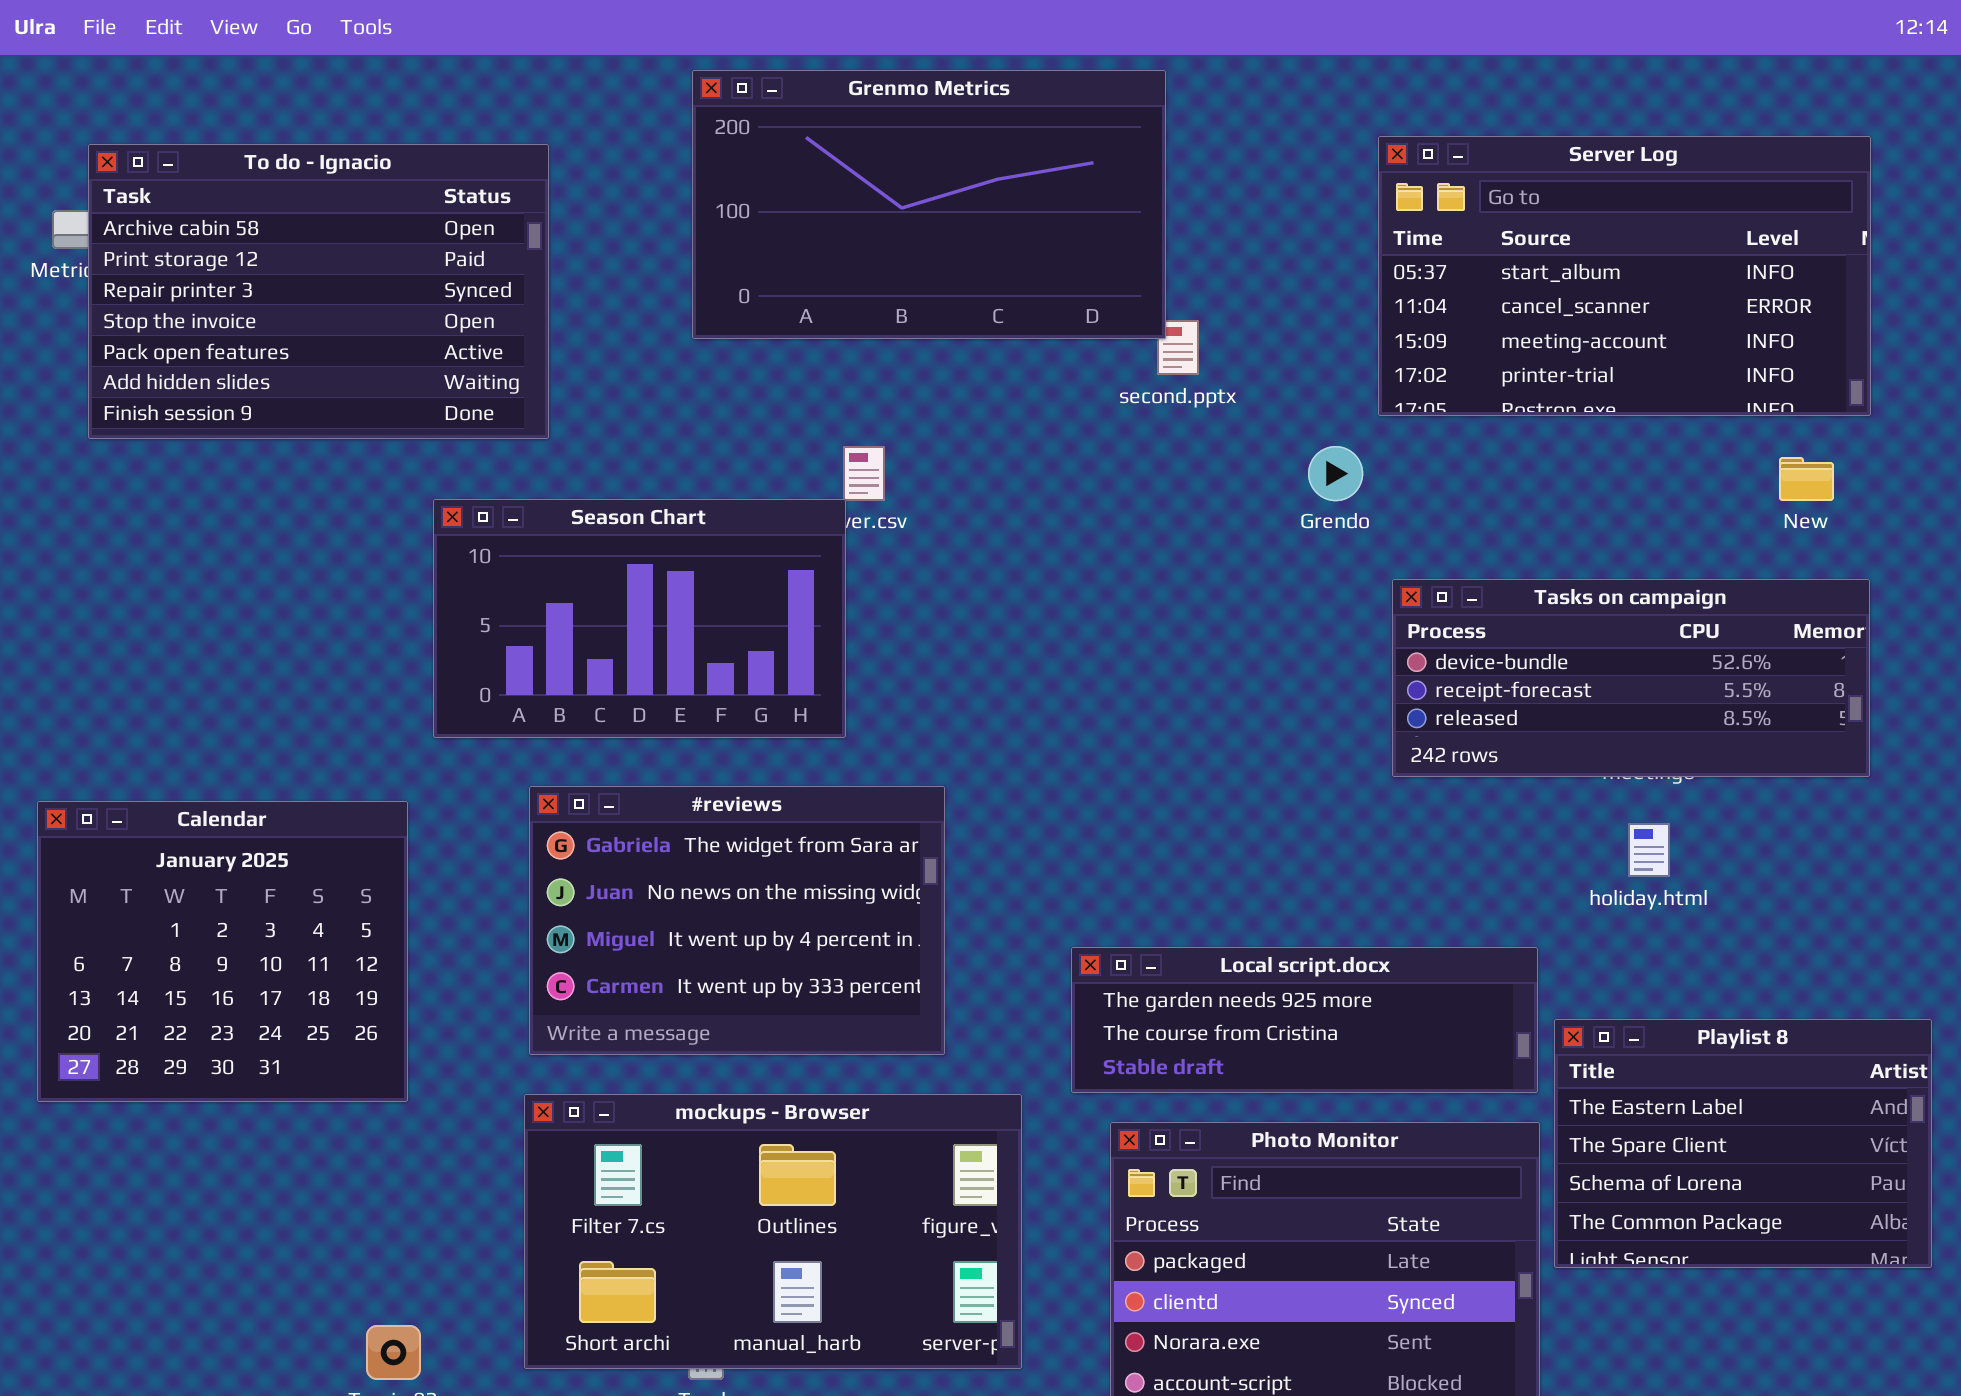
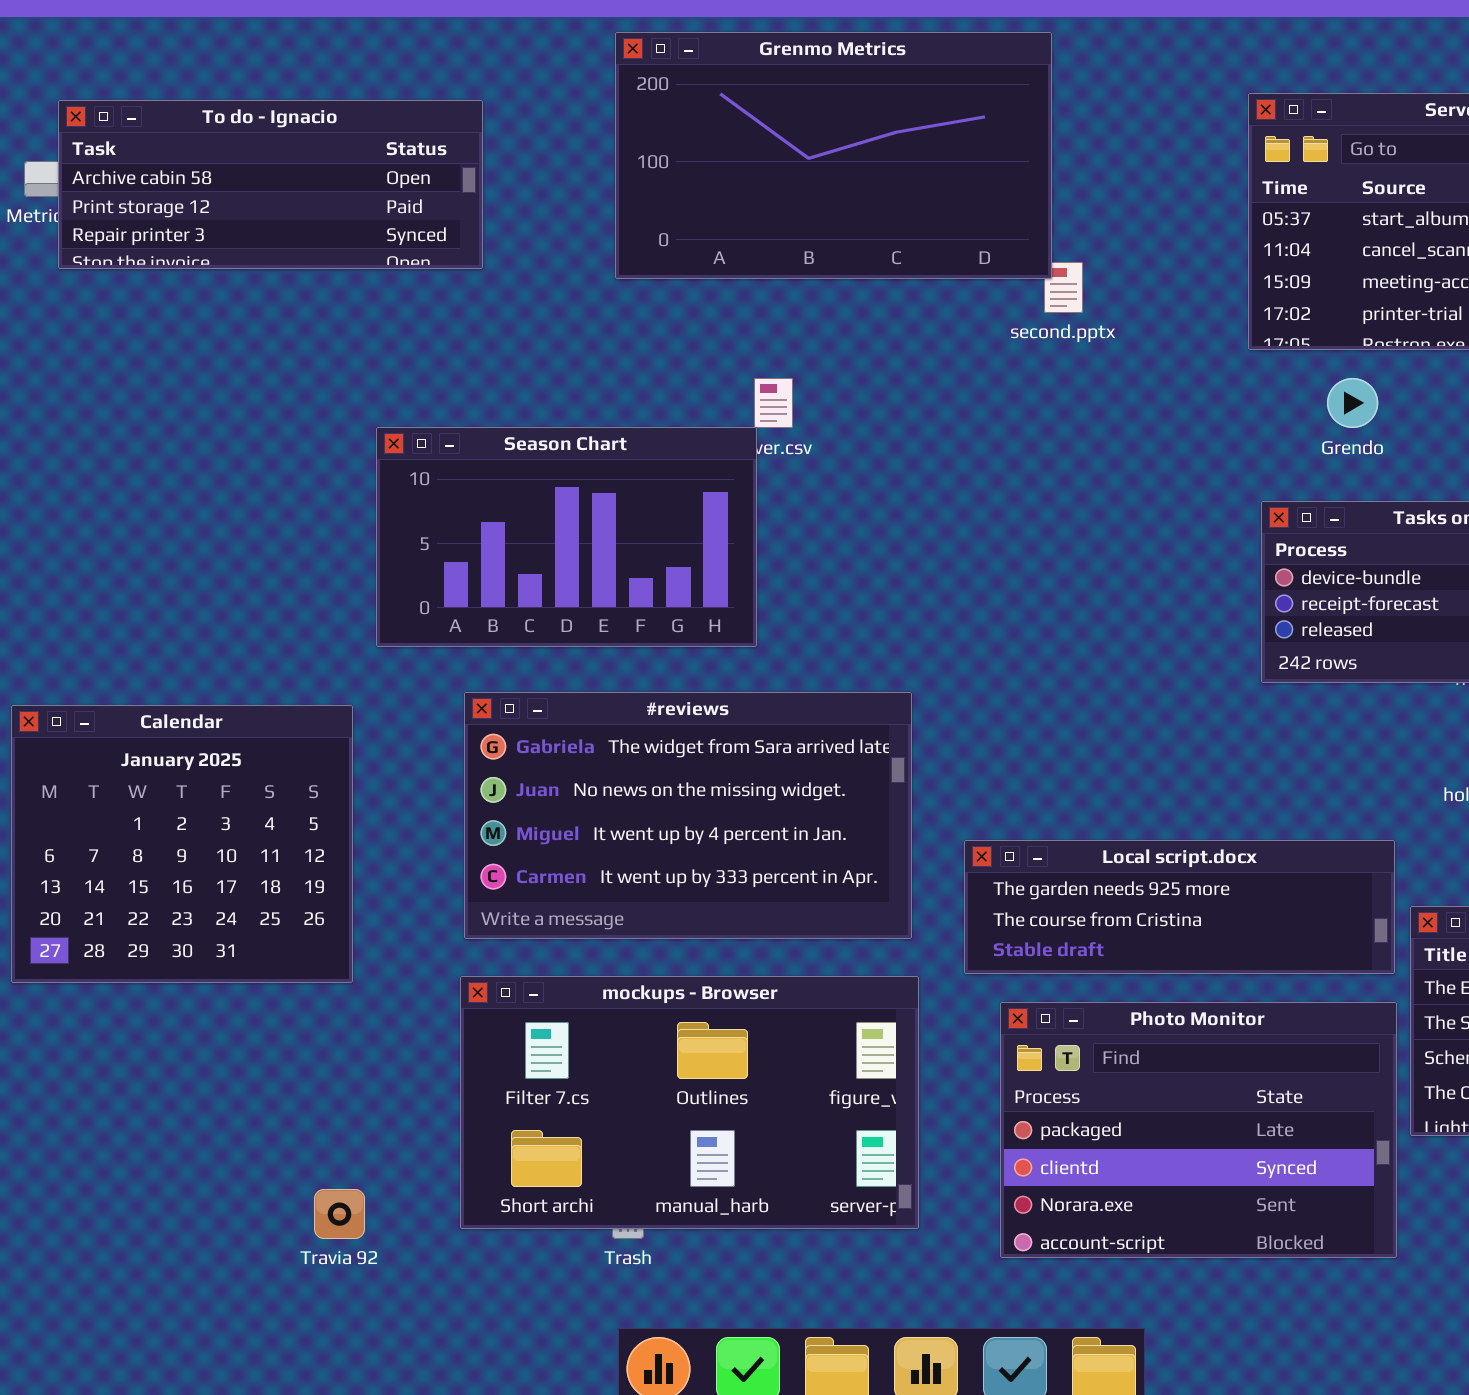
To do - Ignacio: [88,144,549,439] -> [58,100,483,269], resized
Grendo: [1308,446,1363,501] -> [1327,378,1378,428], moved
#reviews: [529,786,945,1055] -> [464,692,912,939], resized

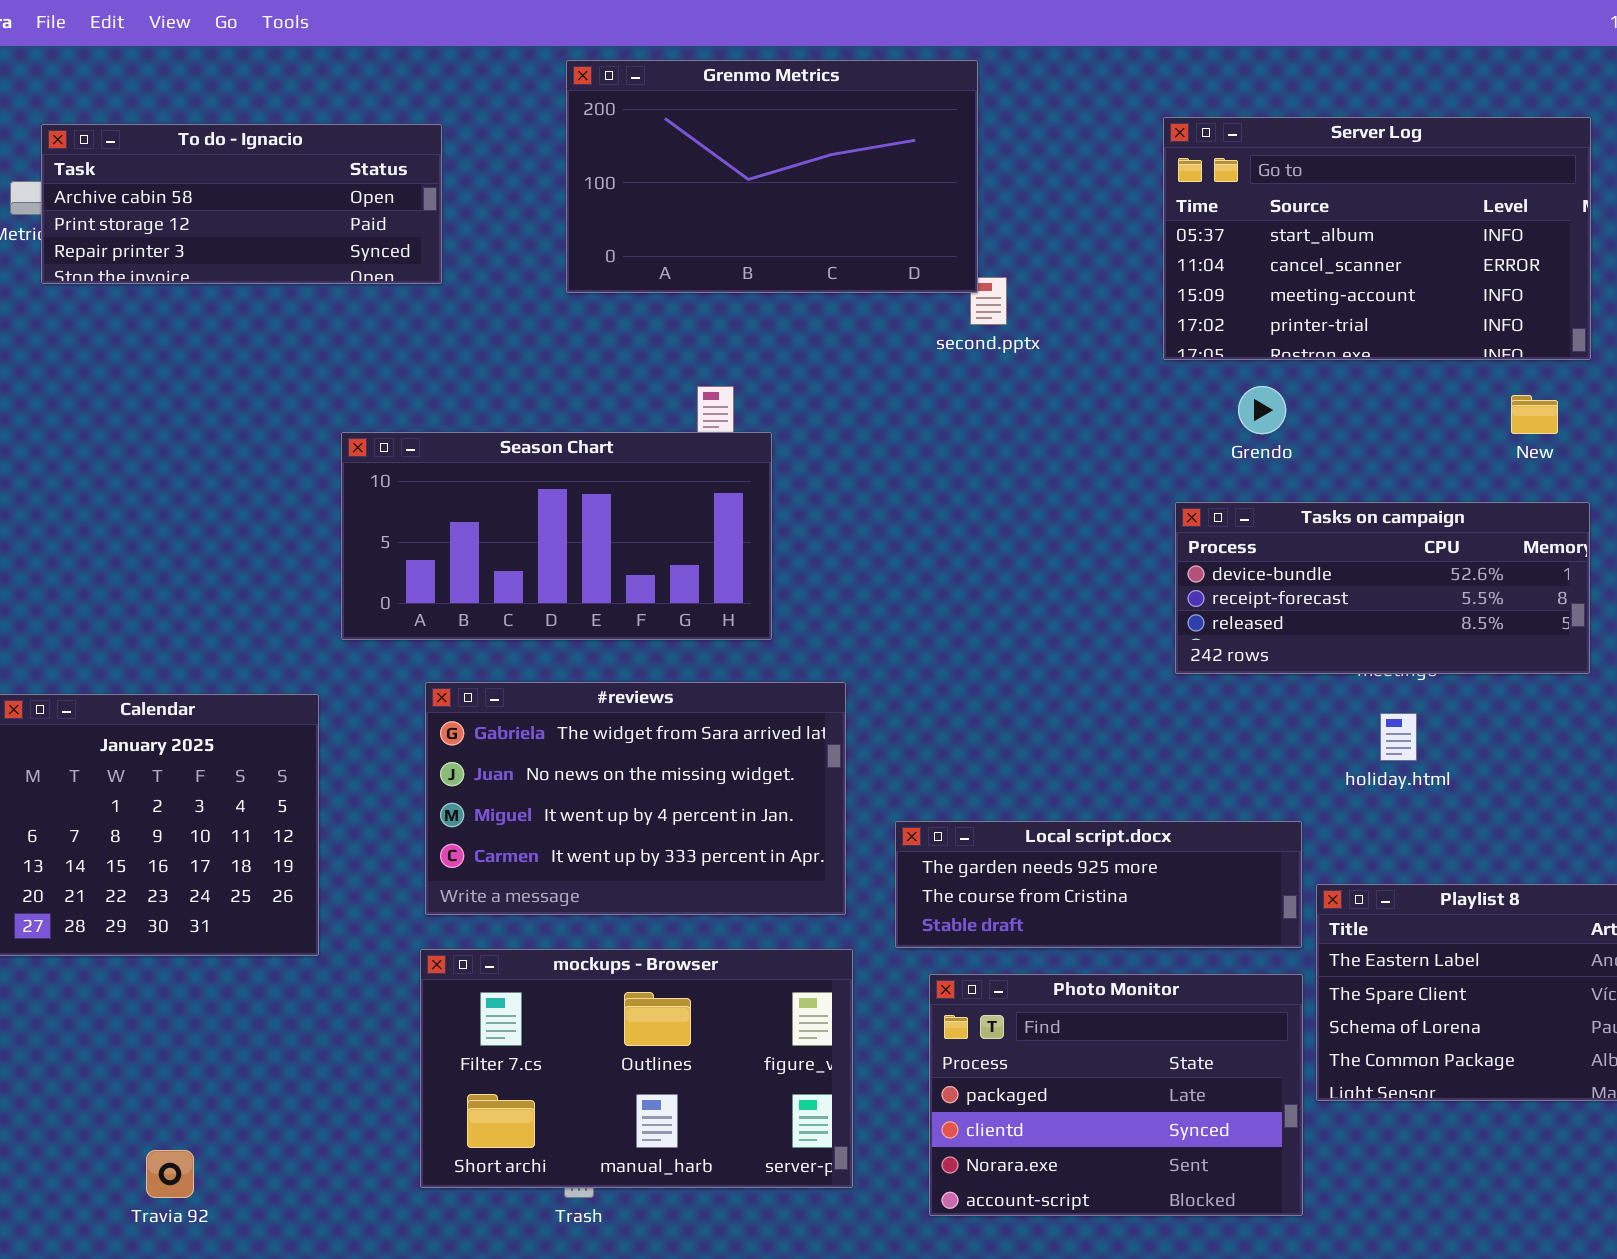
Season Chart: [376,427,757,647] -> [341,432,772,640], resized
Travia 92: [314,1189,365,1239] -> [146,1150,194,1198], moved

